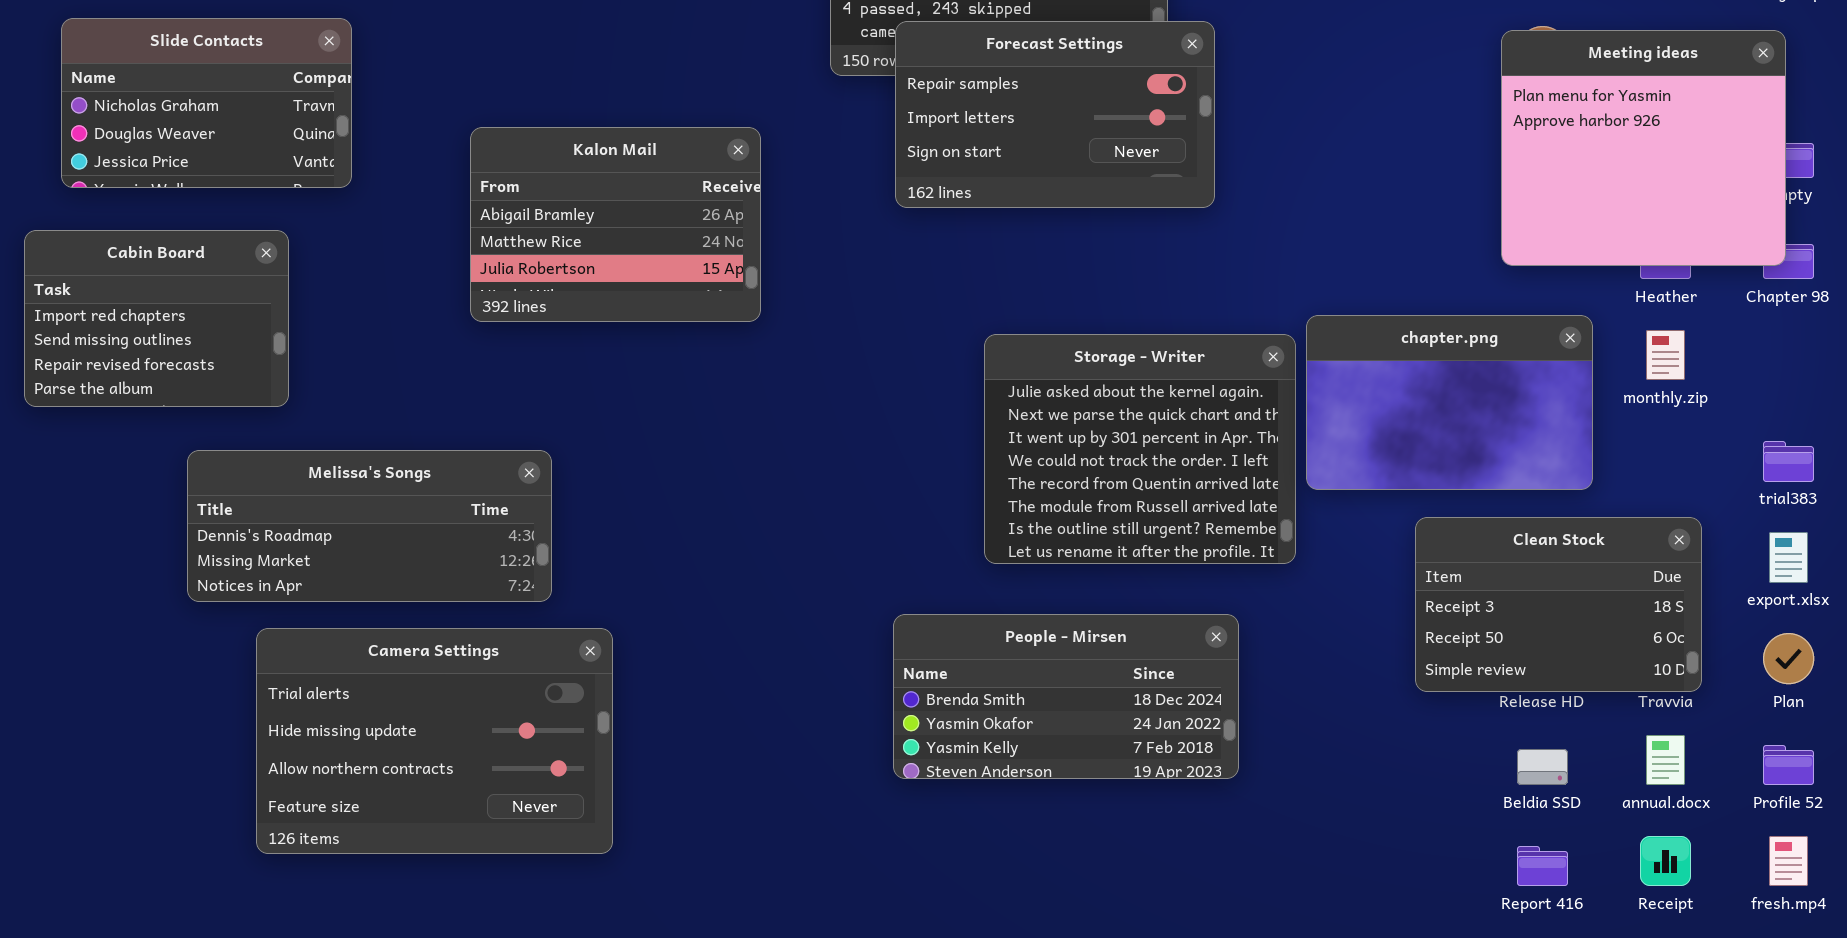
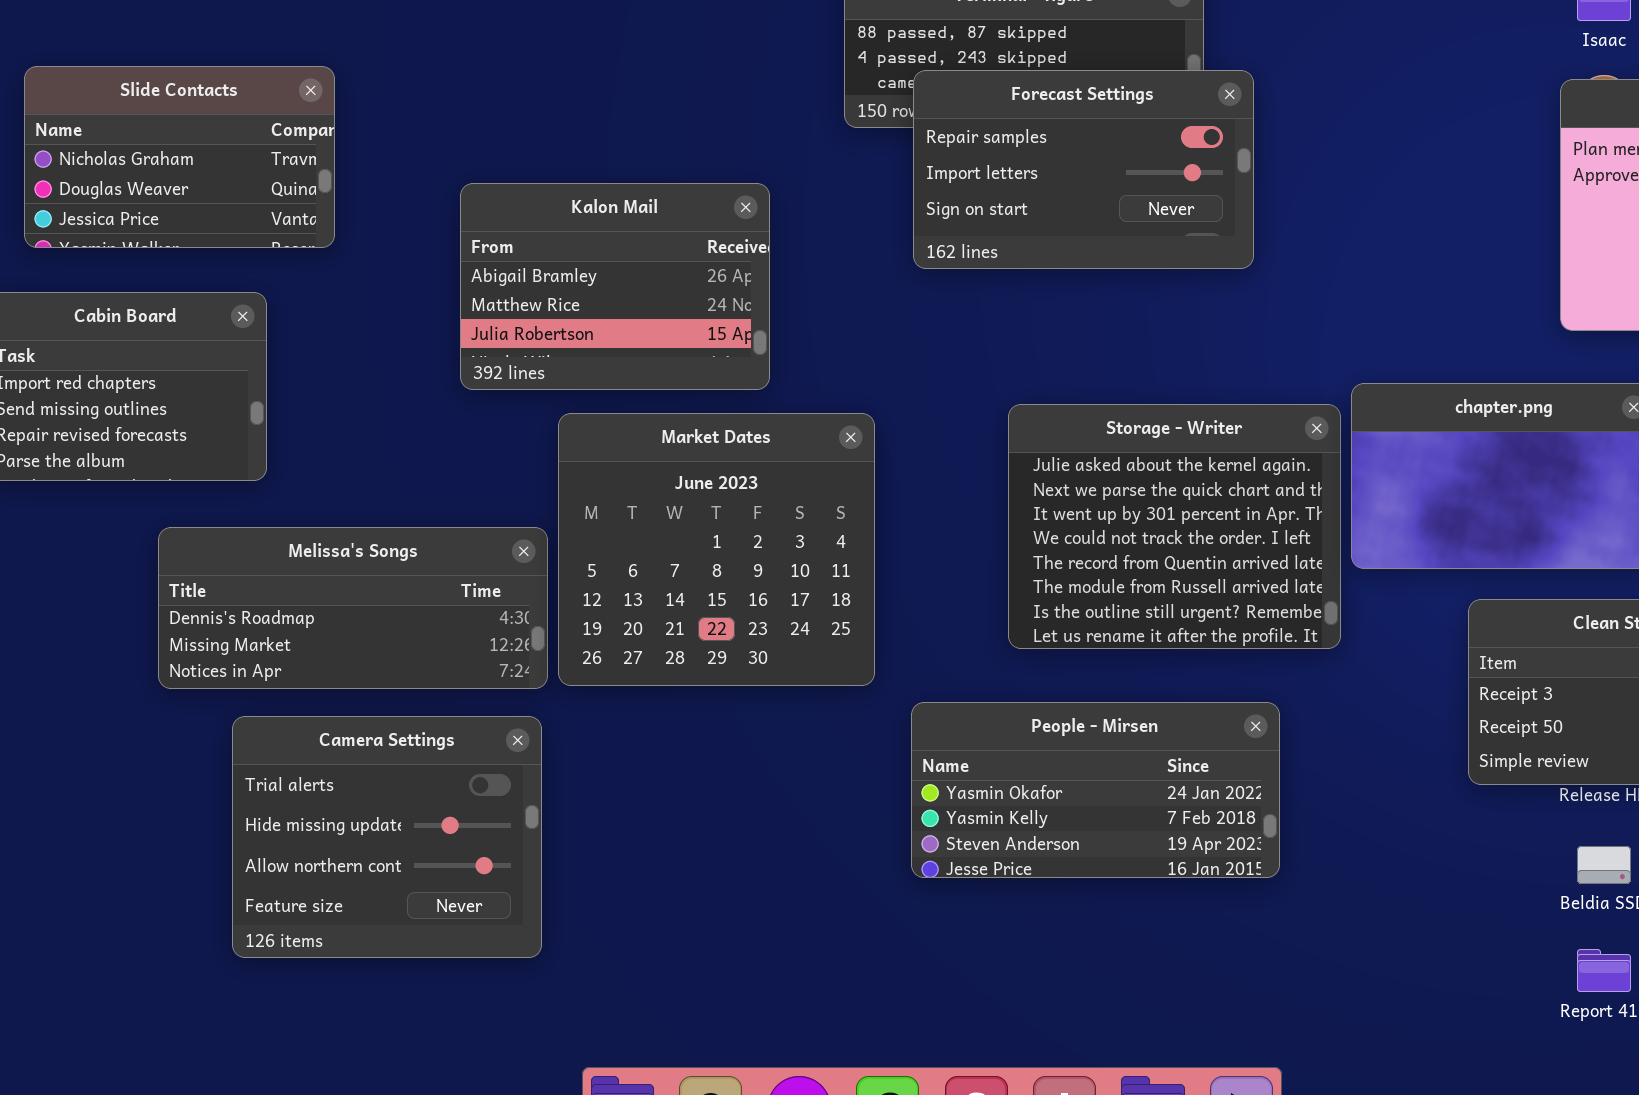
Market Dates: none -> [558,413,875,686], opened
People - Mirsen: [893,614,1239,779] -> [911,702,1280,878], scrolled down 1 row
Camera Settings: [256,628,613,854] -> [232,716,542,958], resized

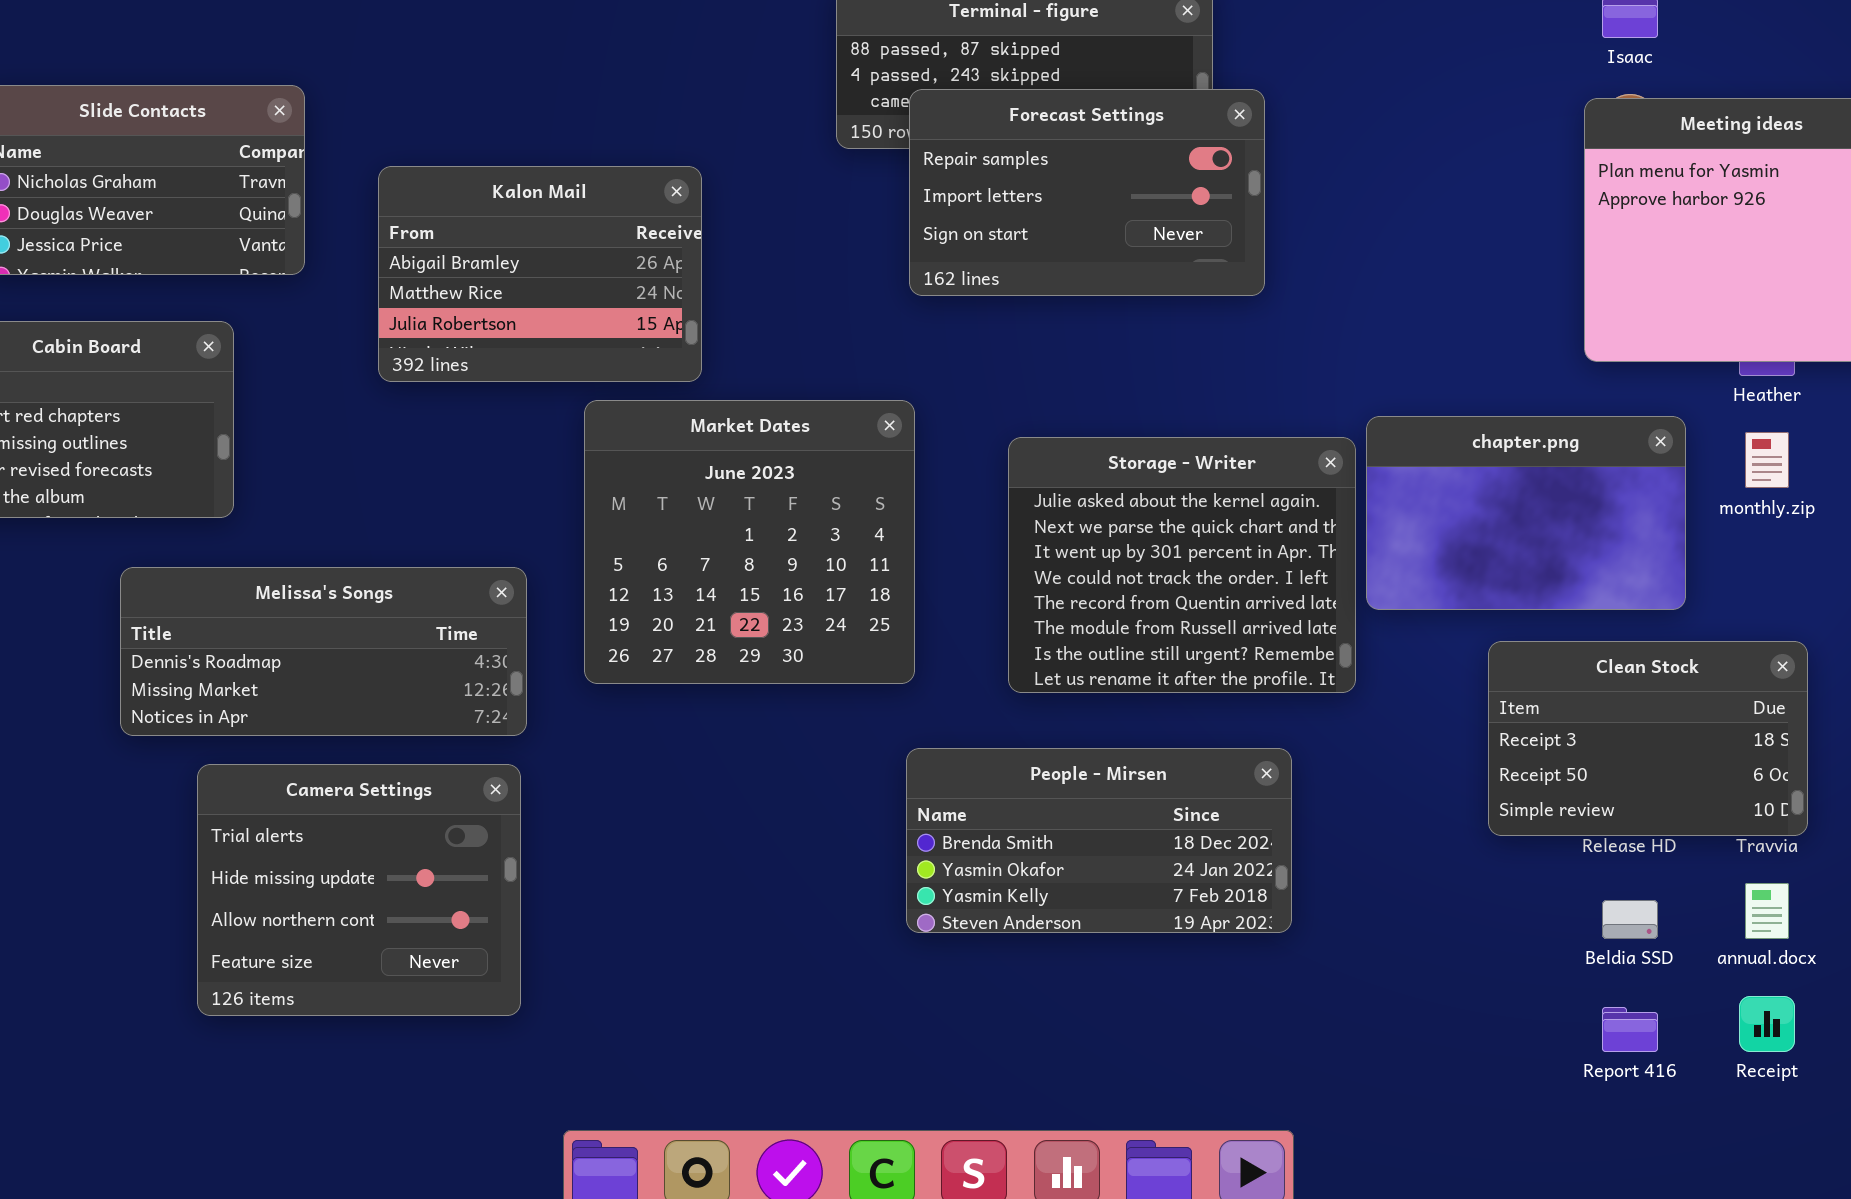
Kalon Mail: [460,183,770,390] -> [378,166,702,382], moved
Market Dates: [558,413,875,686] -> [584,400,915,684], moved
People - Mirsen: [911,702,1280,878] -> [906,748,1292,933], scrolled up 1 row

